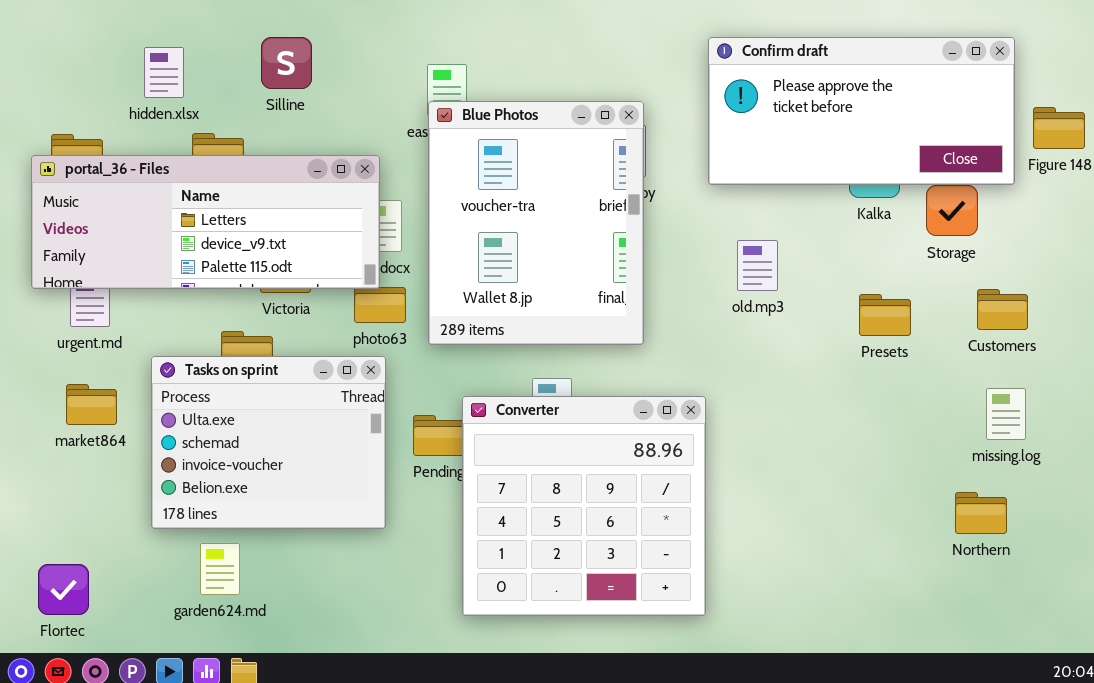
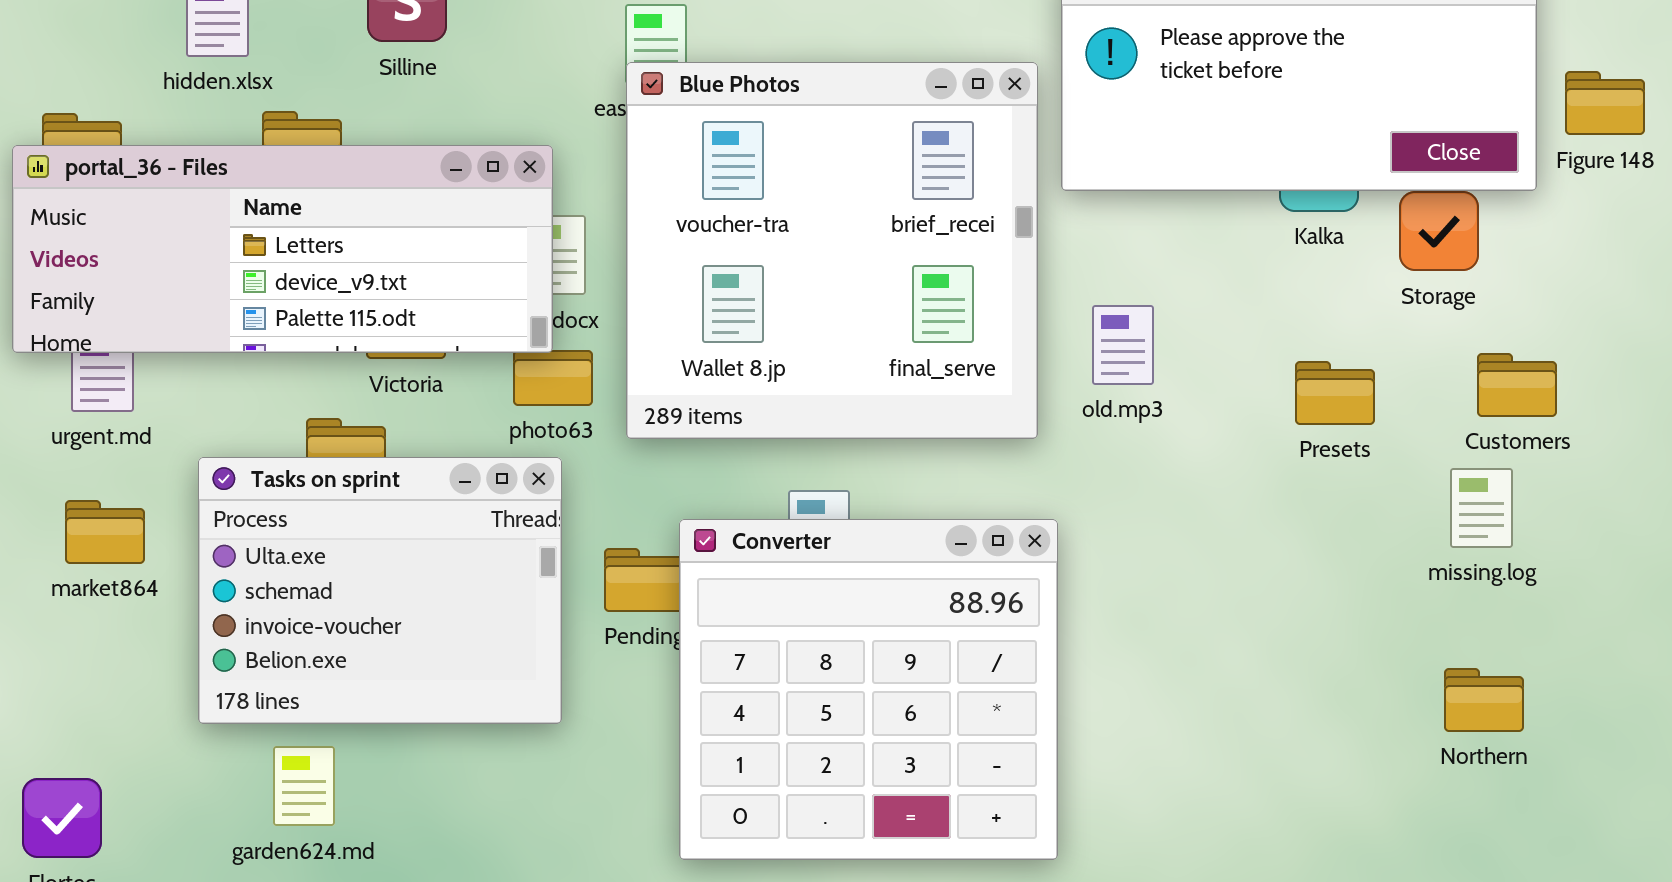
Blue Photos: [428,101,644,345] -> [626,62,1038,439], resized
old.mp3: [737,240,778,291] -> [1092,305,1154,385], moved
missing.log: [986,388,1026,440] -> [1450,468,1513,548], moved

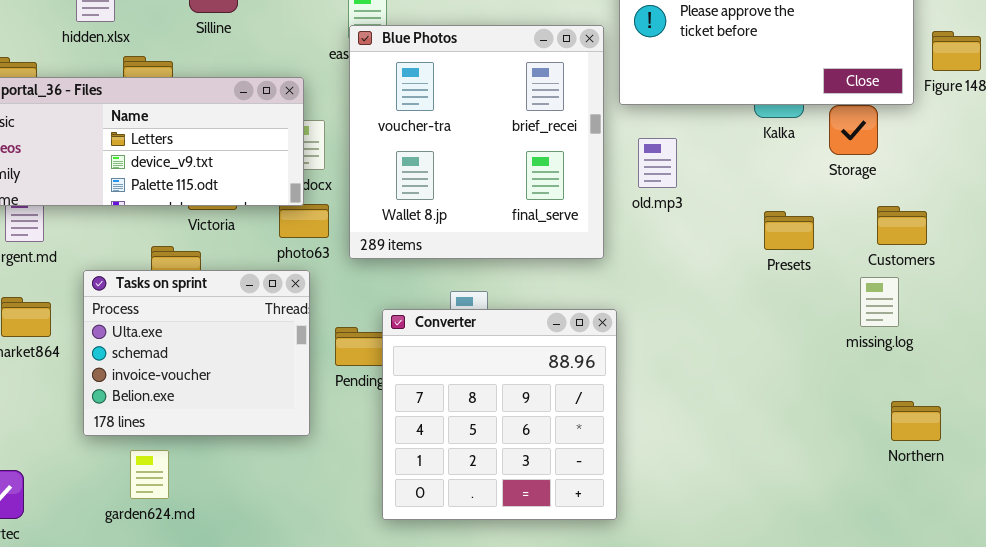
old.mp3: [1092,305,1154,385] -> [638,138,677,188], moved
Northern: [1444,668,1524,732] -> [891,401,941,441], moved

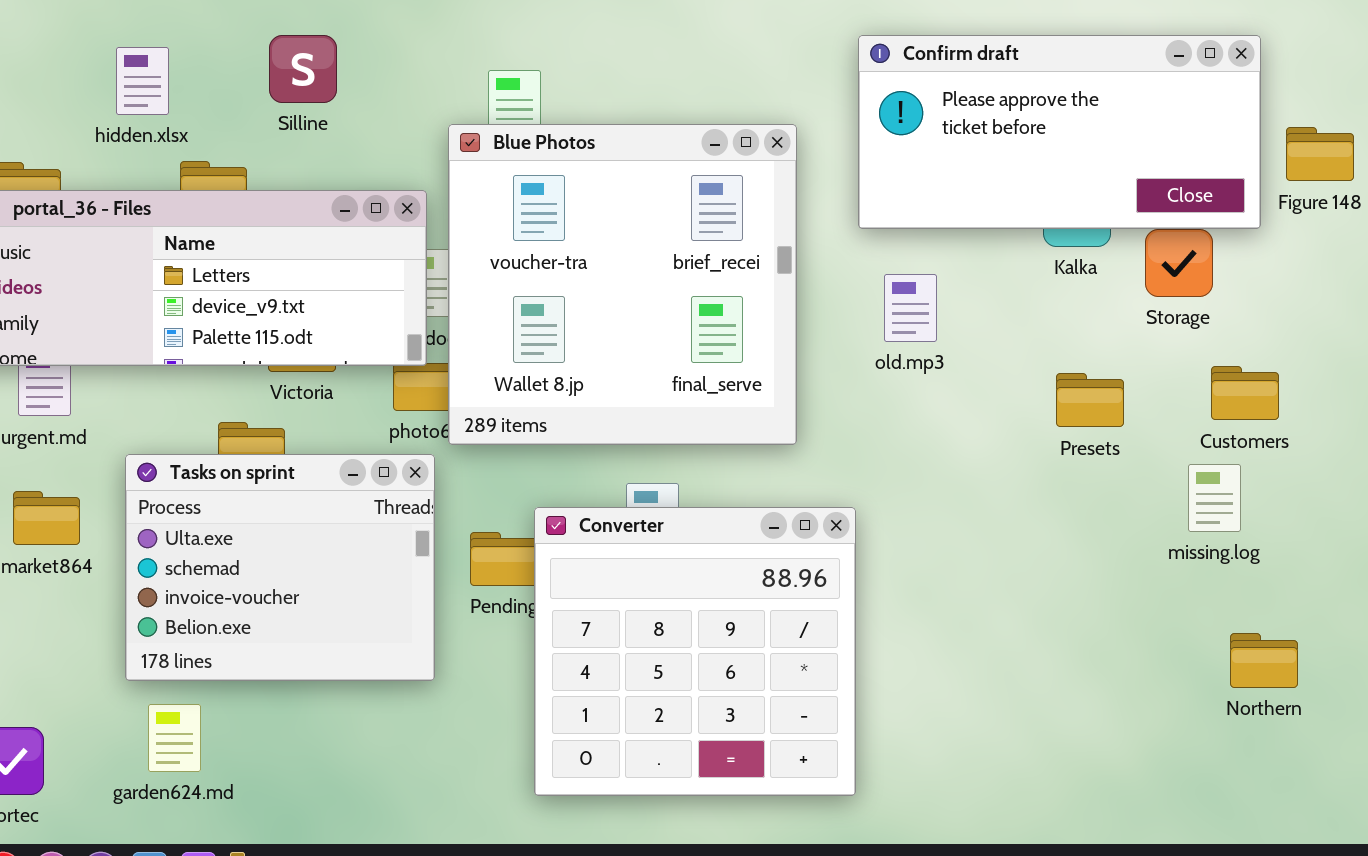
Blue Photos: [349,25,604,259] -> [448,124,797,445], moved
garden624.md: [130,450,169,499] -> [148,704,201,772], moved

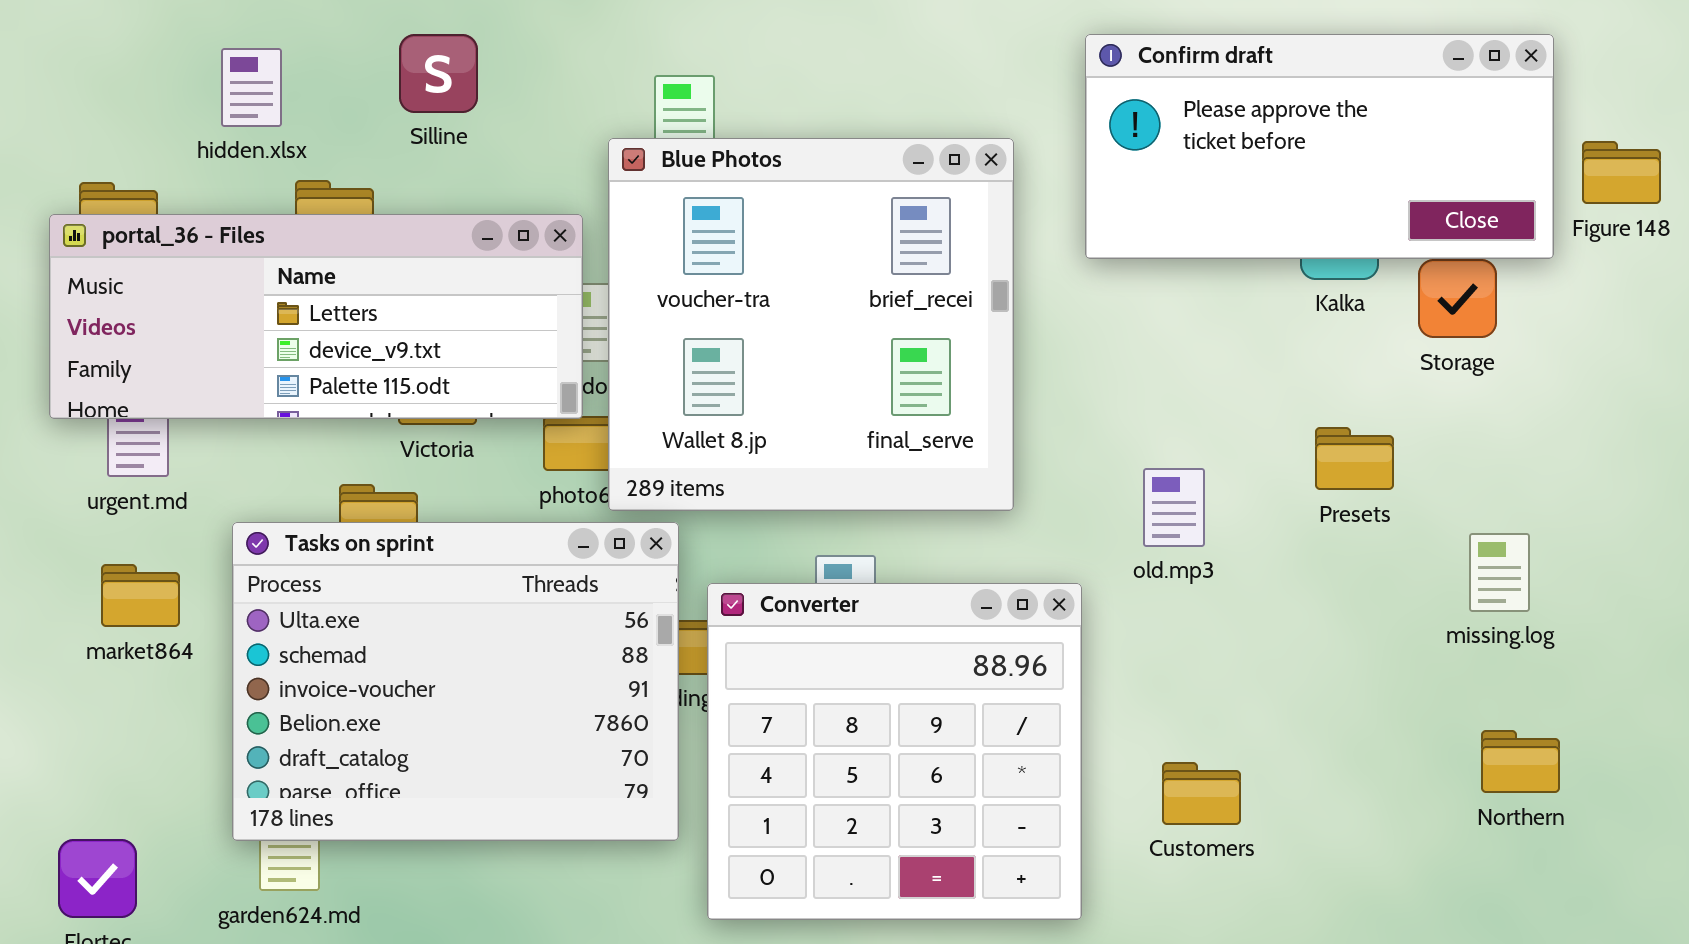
old.mp3: [884,274,937,342] -> [1143,468,1205,547], moved
Customers: [1211,366,1279,420] -> [1162,762,1241,825], moved
Tasks on sprint: [125,454,435,681] -> [232,522,679,841], resized
Northern: [1230,633,1298,688] -> [1481,730,1560,793], moved

